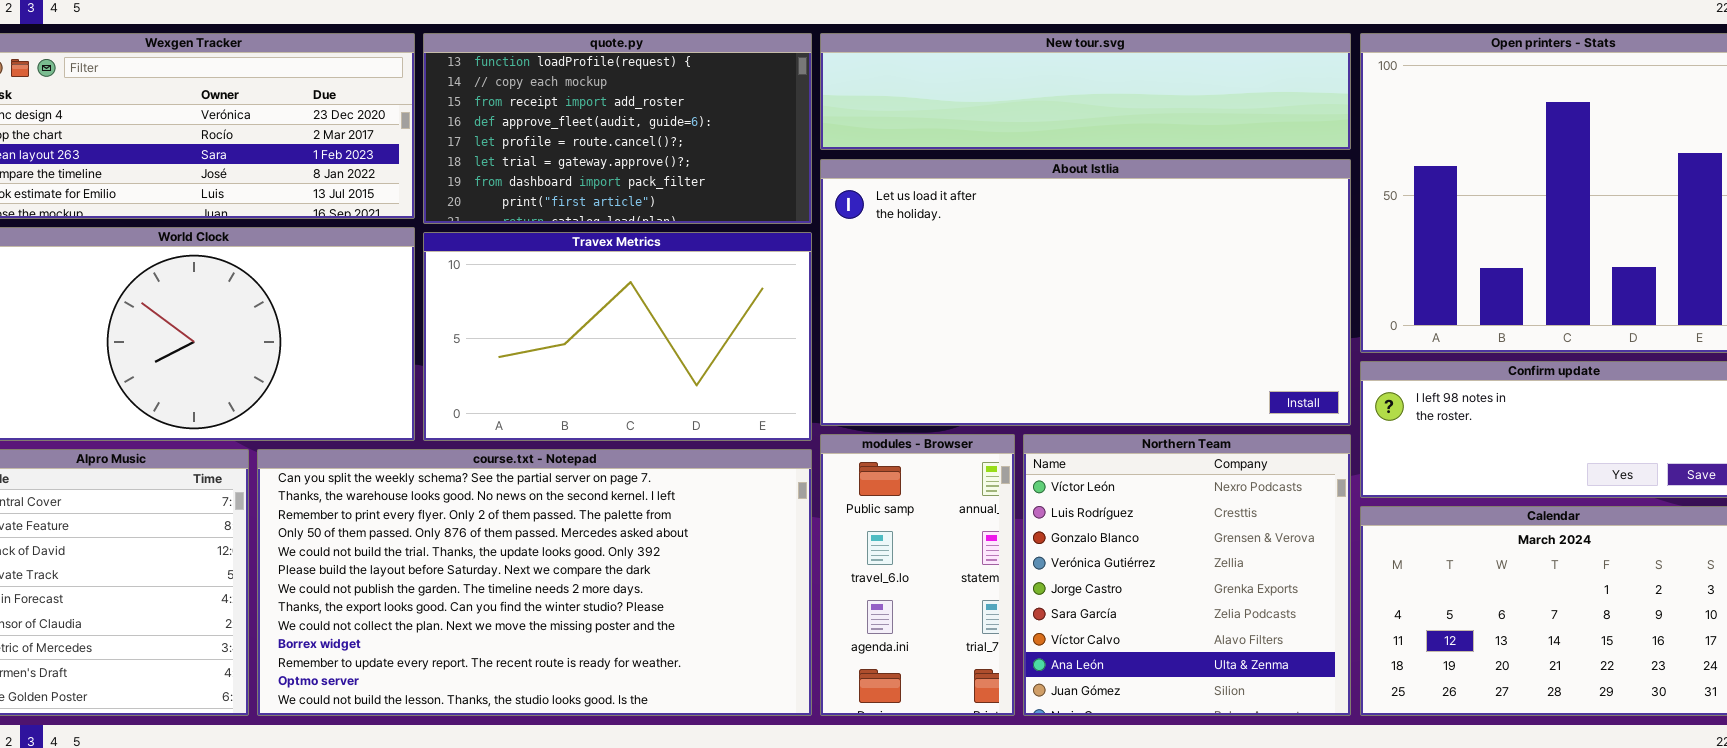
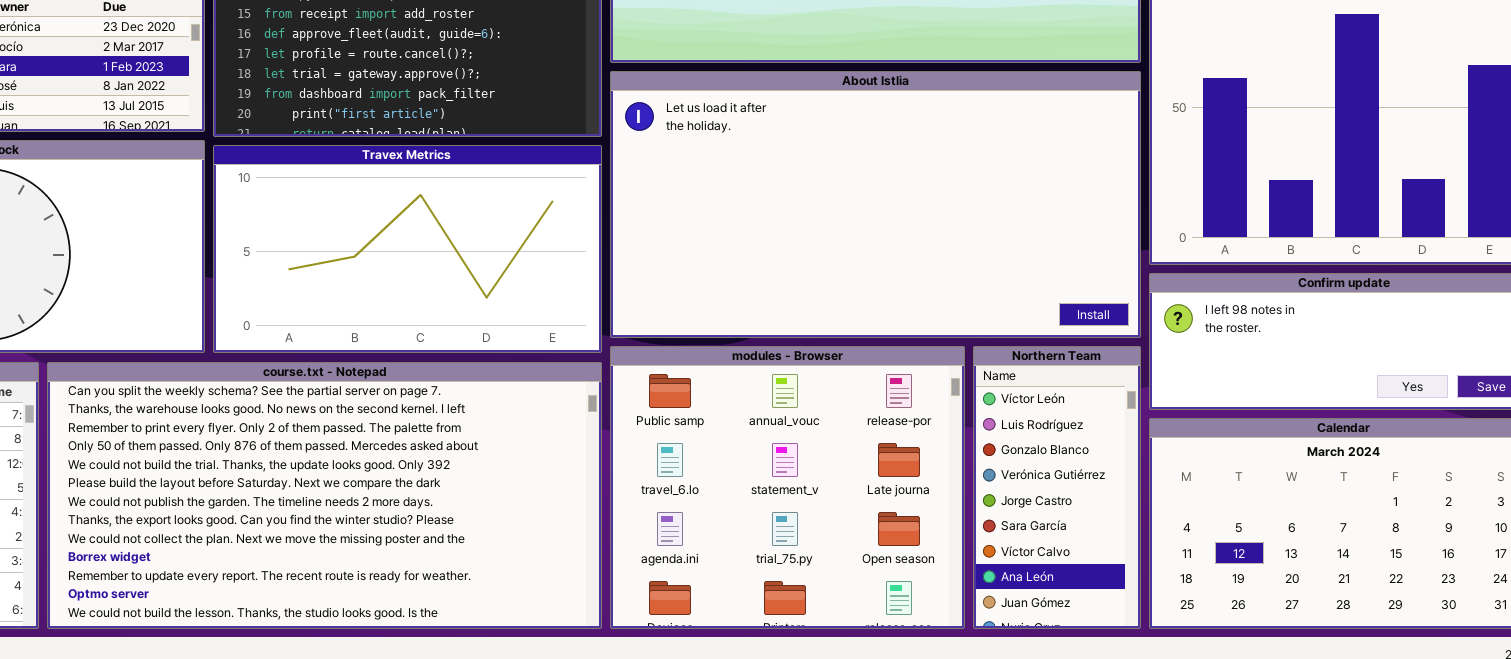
modules - Browser: [820,434,1015,716] -> [610,346,965,629], resized
Northern Team: [1023,434,1351,716] -> [973,346,1141,629], resized

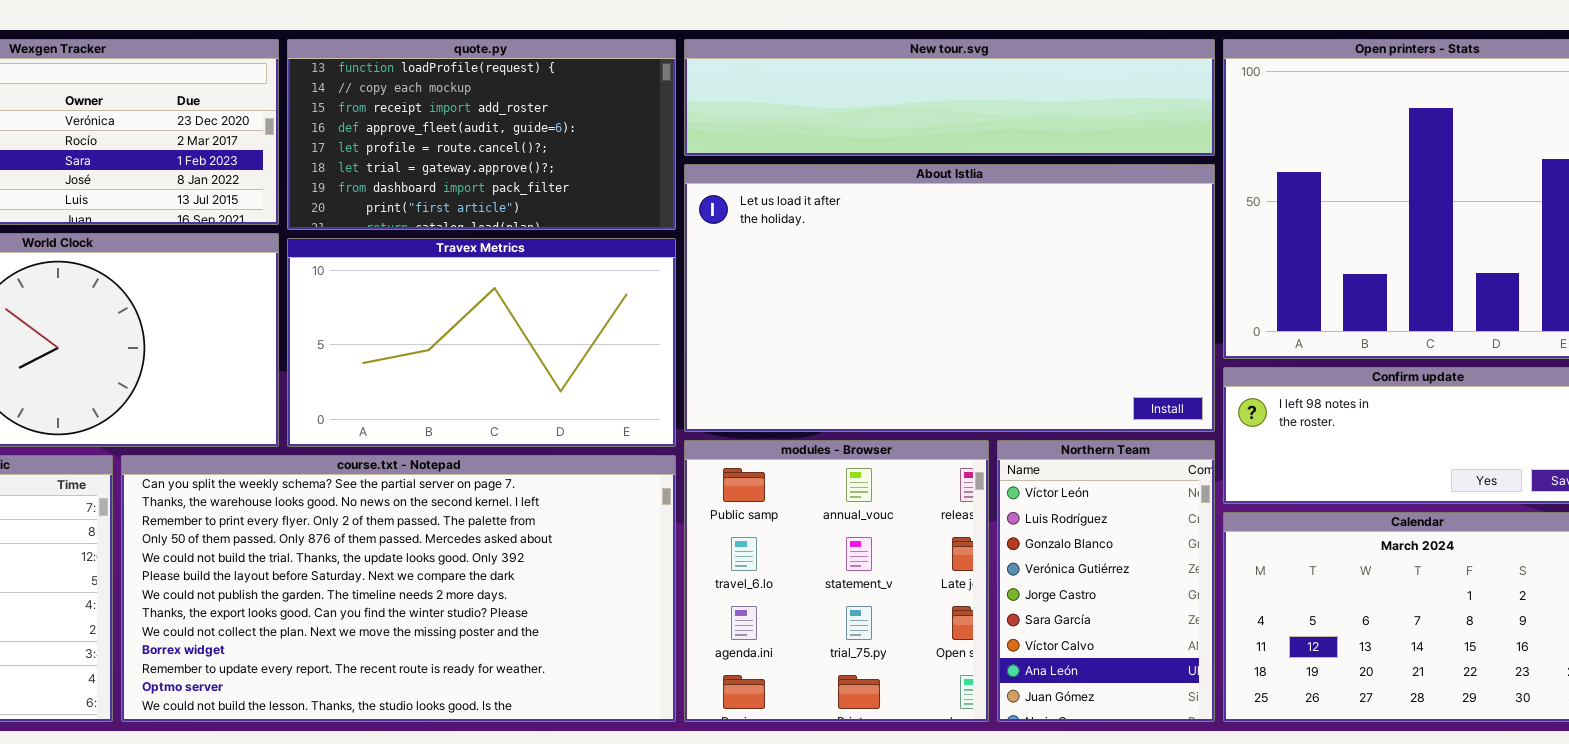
modules - Browser: [610,346,965,629] -> [684,440,989,722], resized
Northern Team: [973,346,1141,629] -> [997,440,1215,722], resized

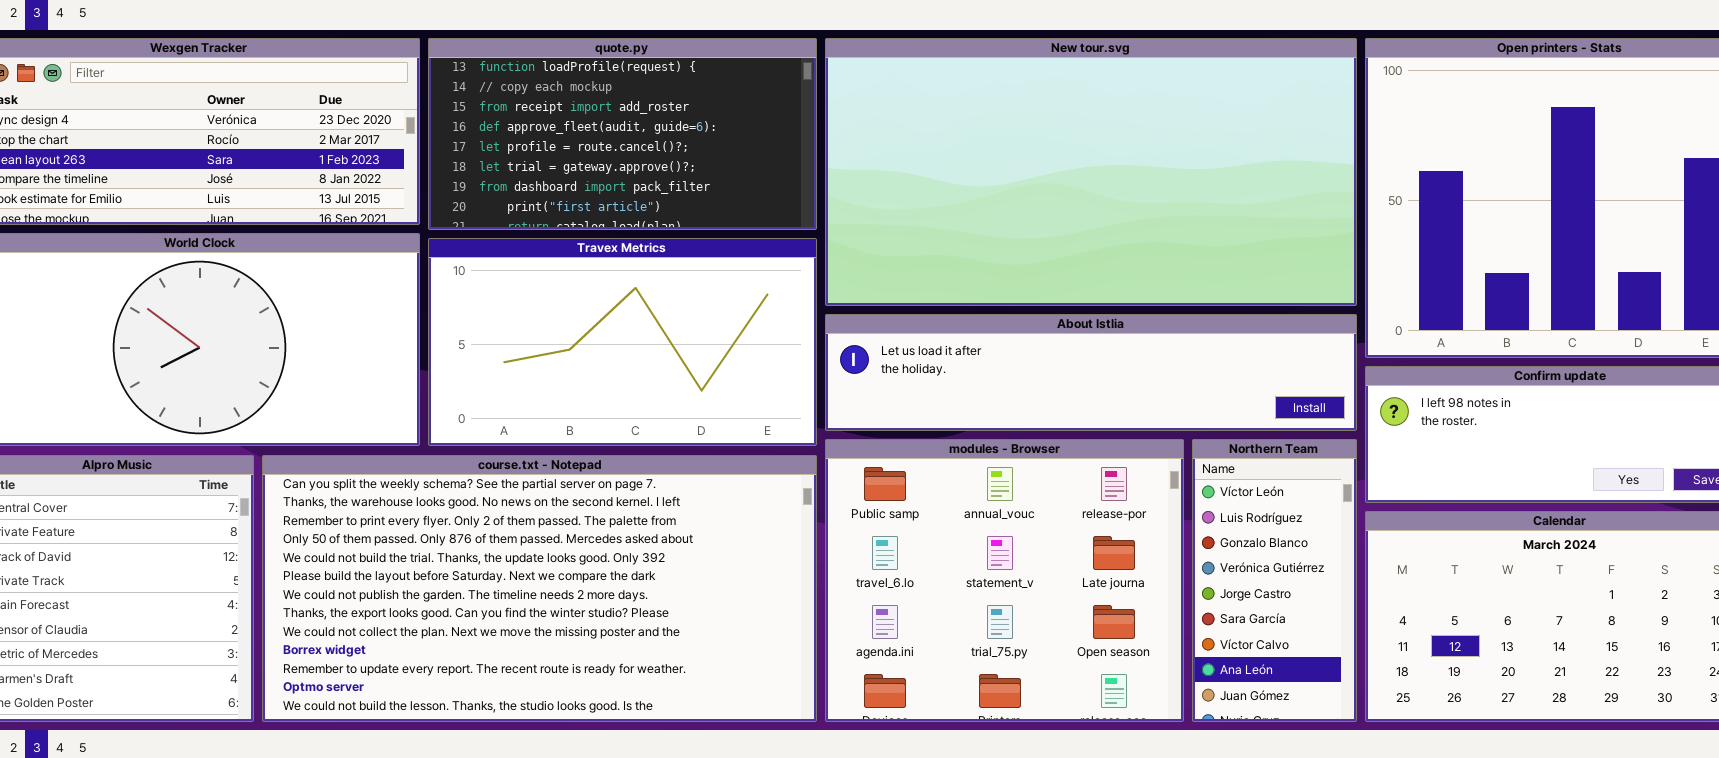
New tour.svg: [684,39,1215,156] -> [825,38,1357,306], resized
About Istlia: [684,164,1215,432] -> [825,314,1357,431], resized
modules - Browser: [684,440,989,722] -> [825,439,1184,722], resized
Northern Team: [997,440,1215,722] -> [1192,439,1357,722], resized

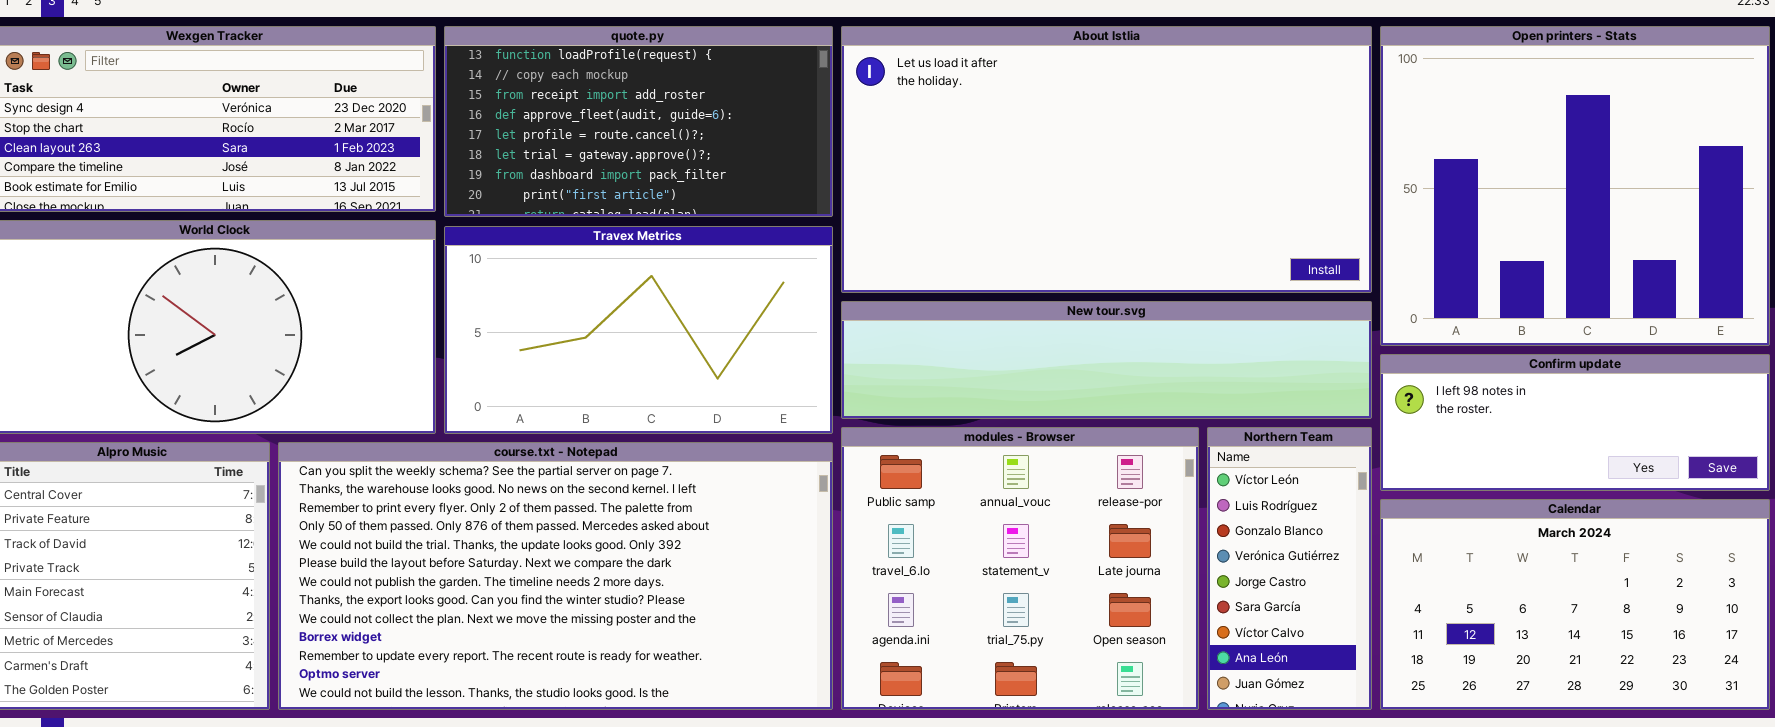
New tour.svg: [825,38,1357,306] -> [841,301,1372,419], moved, resized
About Istlia: [825,314,1357,431] -> [841,26,1372,293], moved, resized

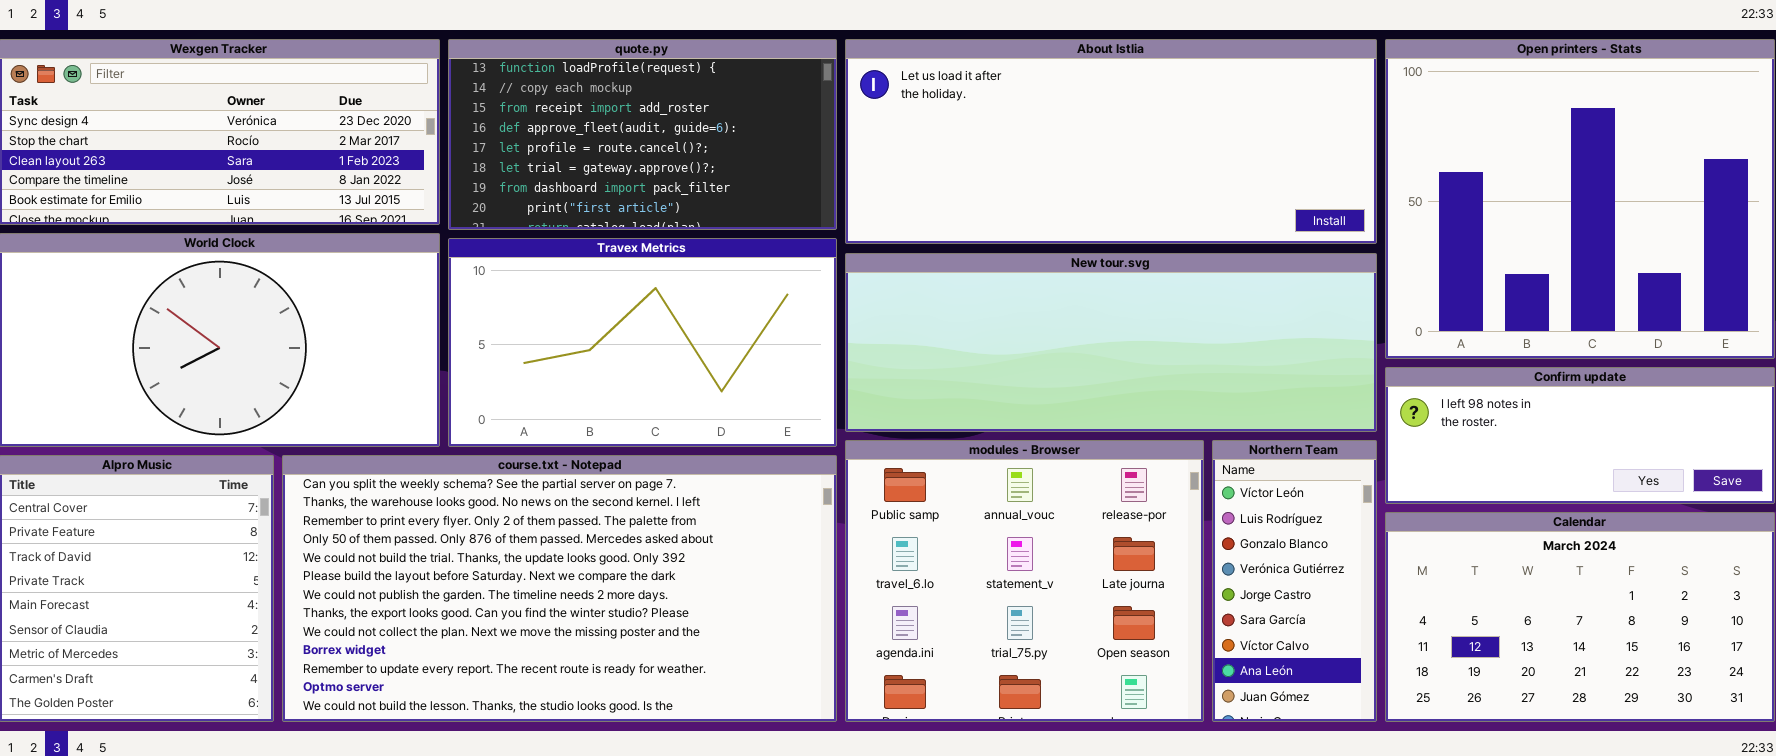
About Istlia: [841,26,1372,293] -> [845,39,1377,244], resized
New tour.svg: [841,301,1372,419] -> [845,253,1377,432], resized

